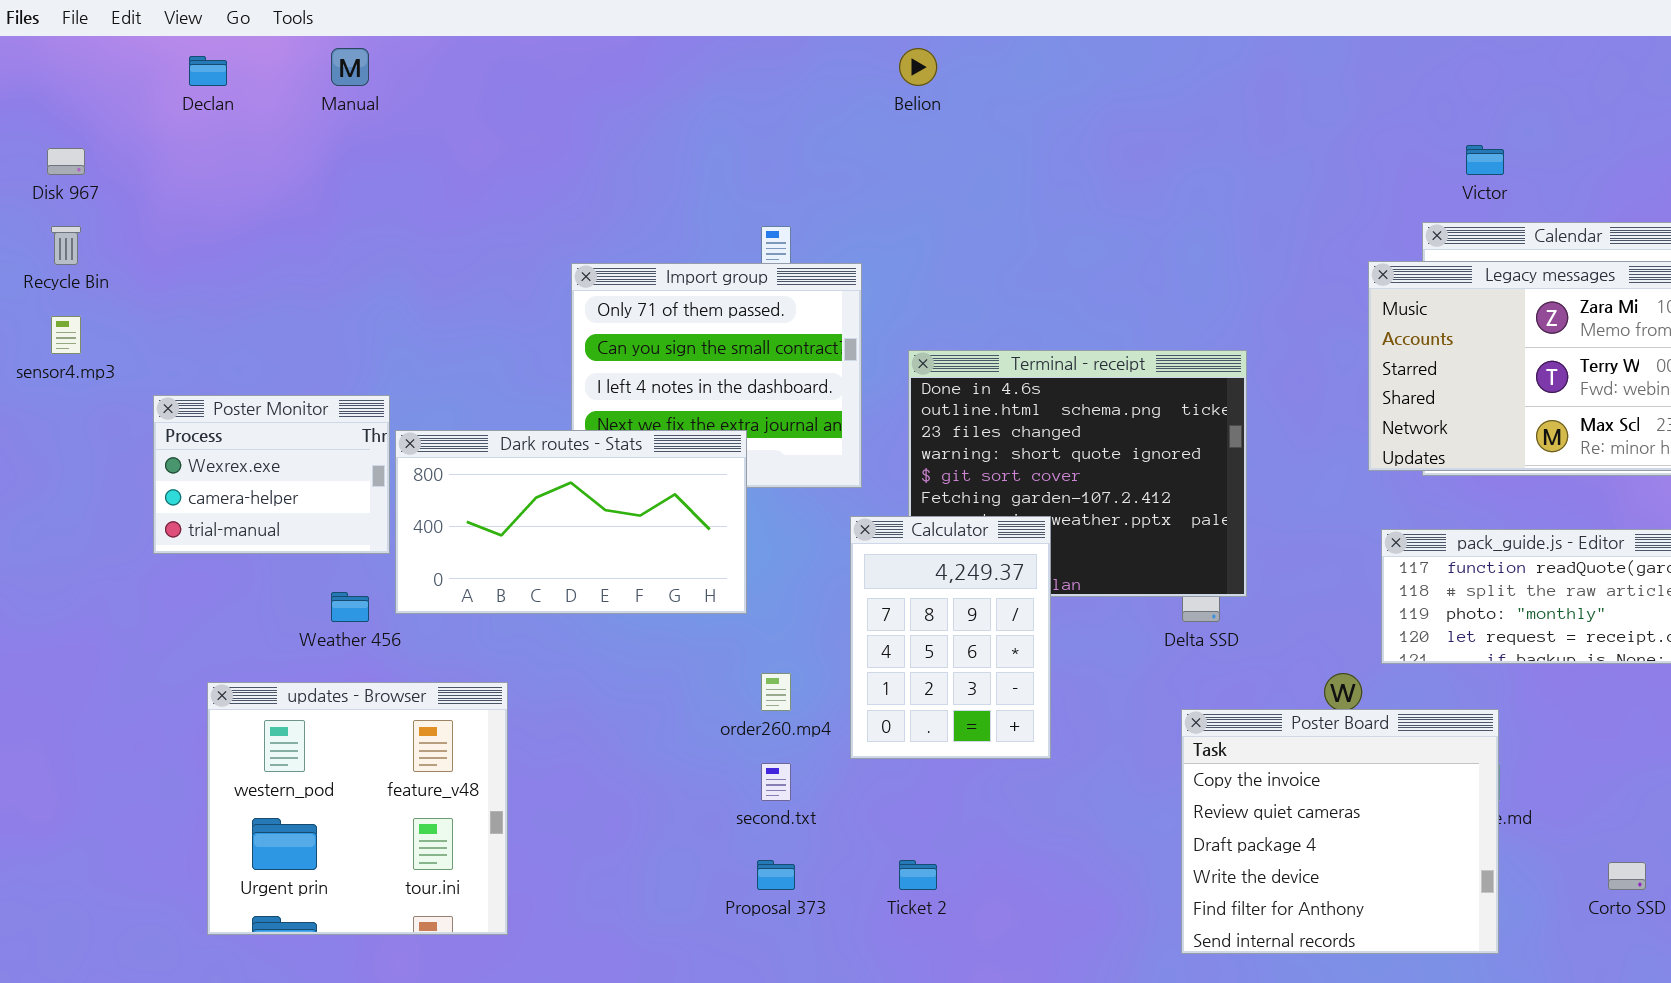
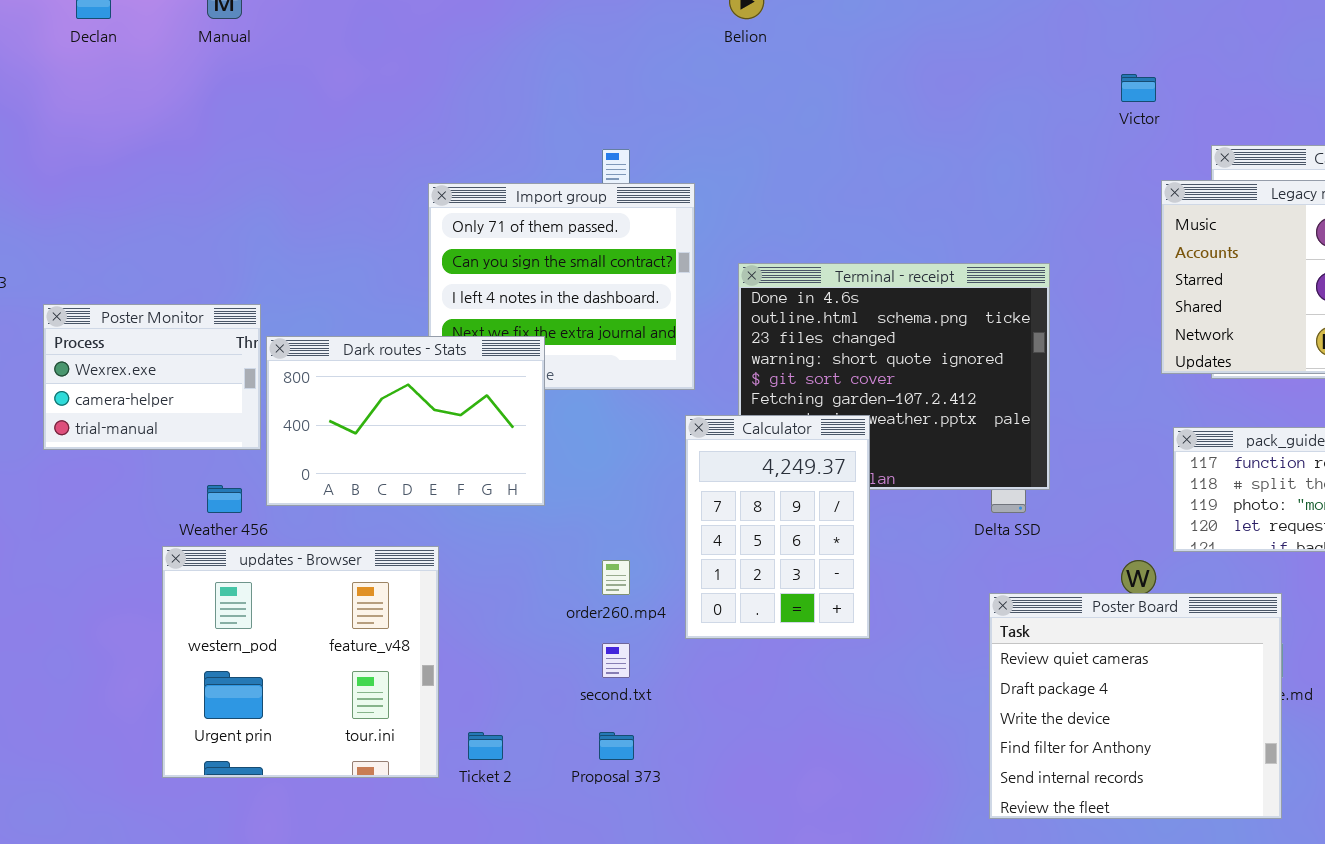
Victor: [1466,145,1504,175] -> [1121,74,1156,102], moved
Dark routes - Stats: [395,430,747,614] -> [266,336,545,506], resized
updates - Browser: [207,682,508,935] -> [162,546,439,778], moved
Poster Board: [1181,709,1499,954] -> [989,593,1282,819], scrolled down 1 row
Ticket 2: [899,860,937,890] -> [468,732,503,760], moved

